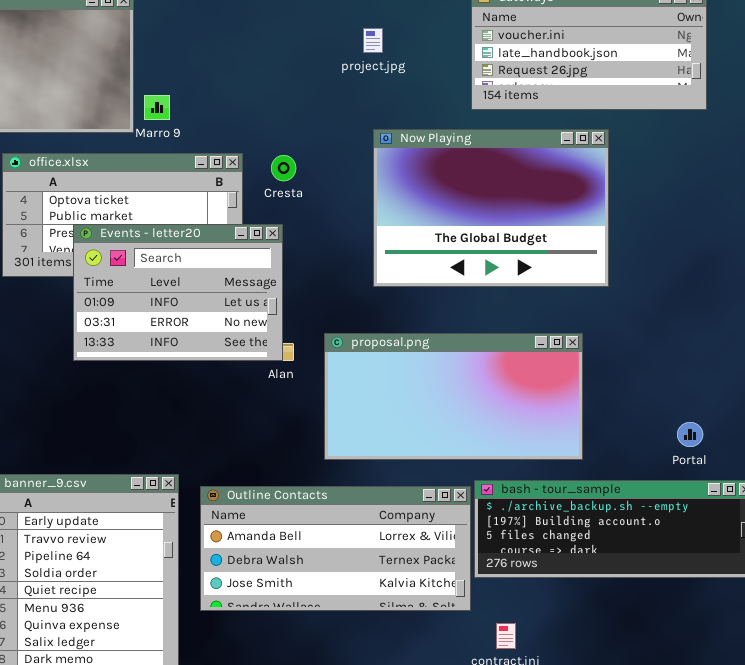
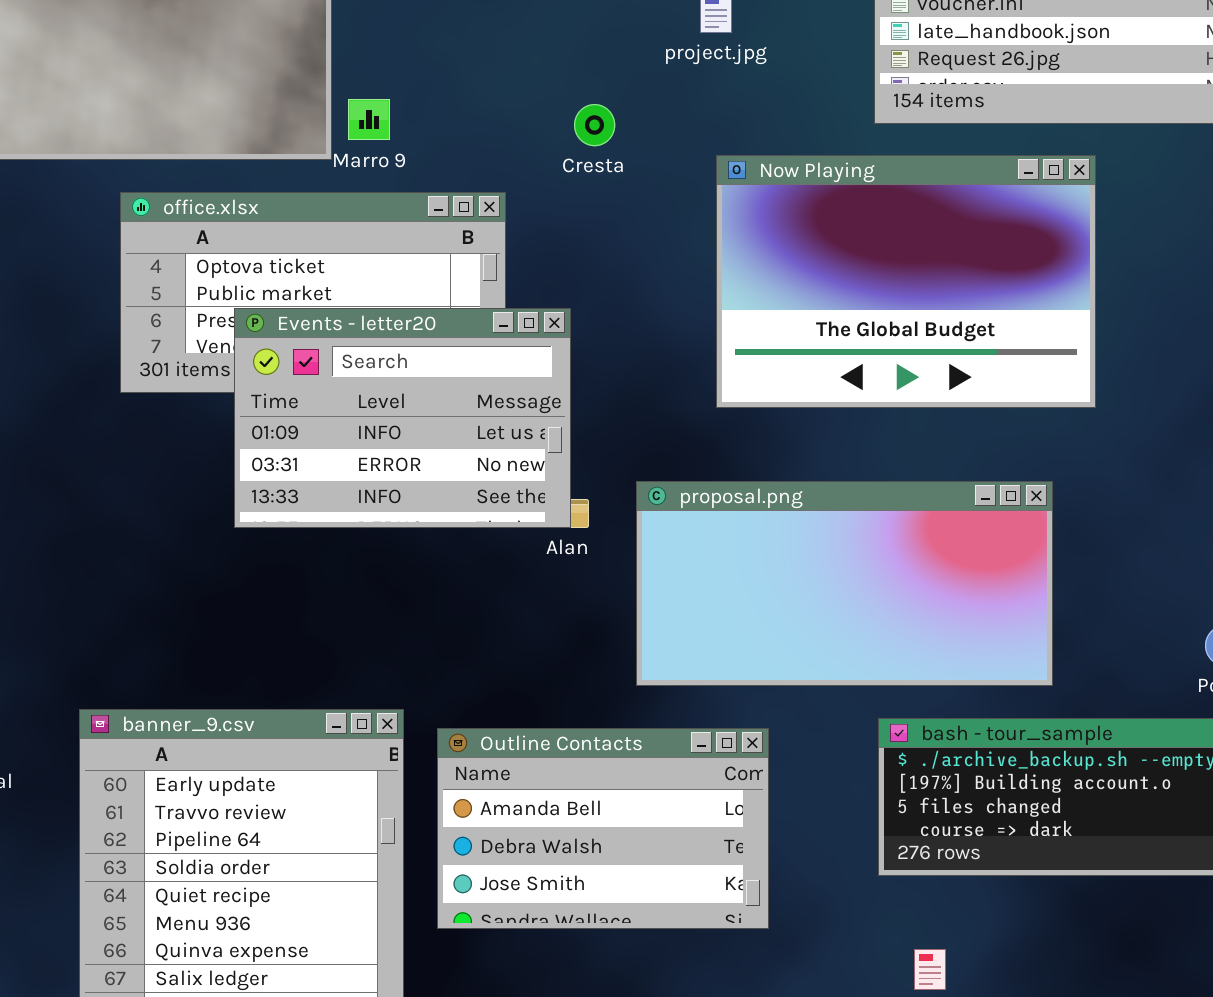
Cresta: [271,155,296,181] -> [574,104,615,146], moved
Outline Contacts: [200,486,471,611] -> [437,728,769,929], resized

